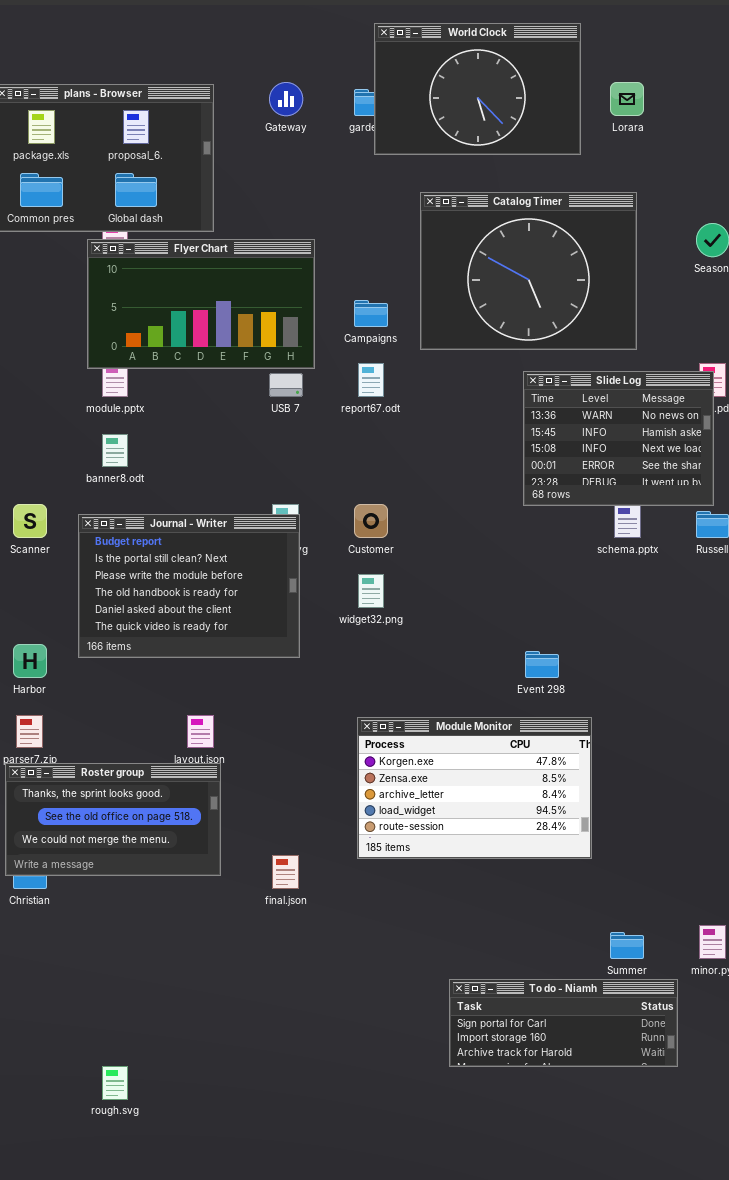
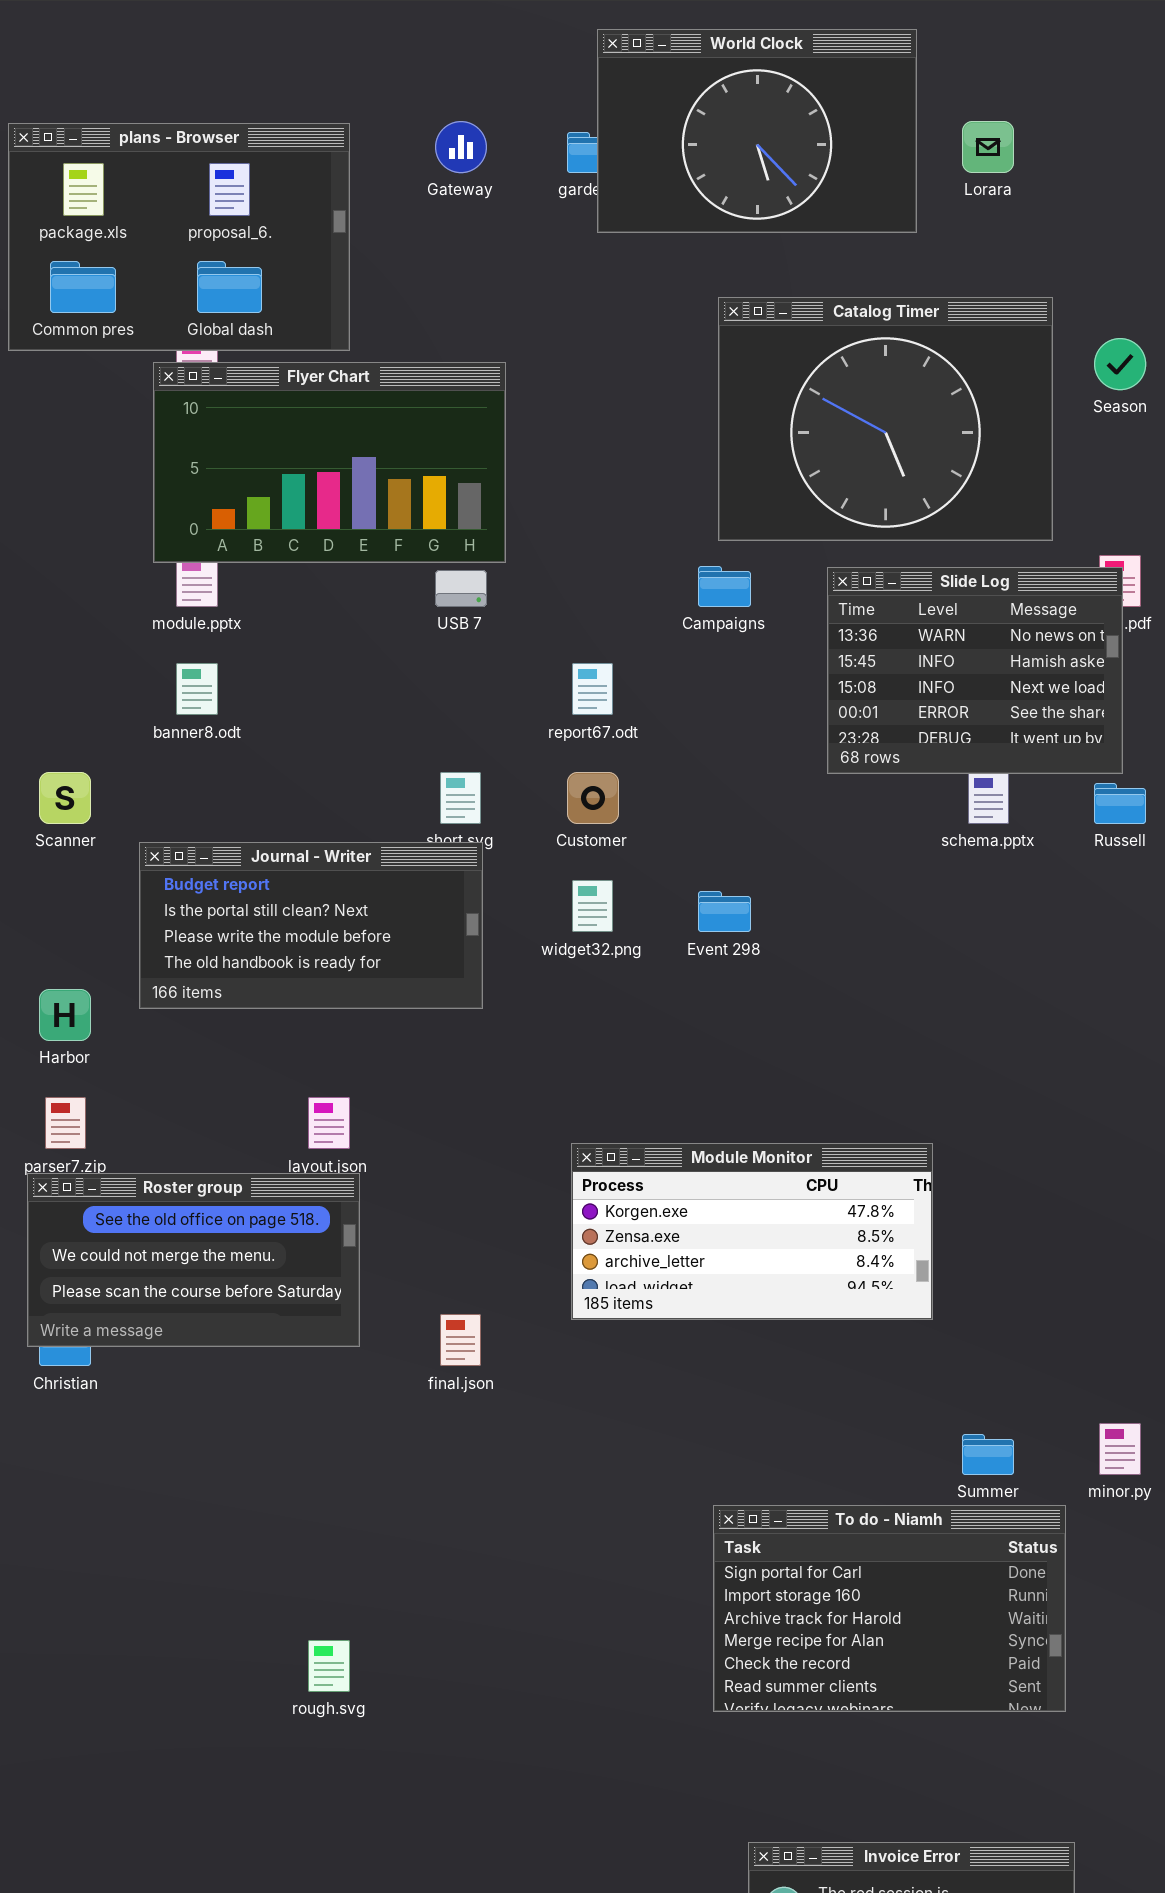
Catalog Timer: [420,192,637,350] -> [718,297,1053,541], moved
Campaigns: [354,300,388,327] -> [698,566,751,607], moved
report67.odt: [358,363,384,397] -> [572,663,613,715], moved
Journal - Writer: [78,514,300,658] -> [139,842,483,1009], resized
Event 298: [525,651,559,678] -> [698,891,751,932], moved
Module Monitor: [357,717,592,859] -> [571,1143,933,1320], resized
Roster group: [5,763,221,876] -> [27,1173,360,1347], scrolled down 1 row
To do - Niamh: [449,979,678,1067] -> [713,1505,1066,1712], resized
rough.svg: [102,1066,128,1100] -> [308,1640,350,1692], moved

